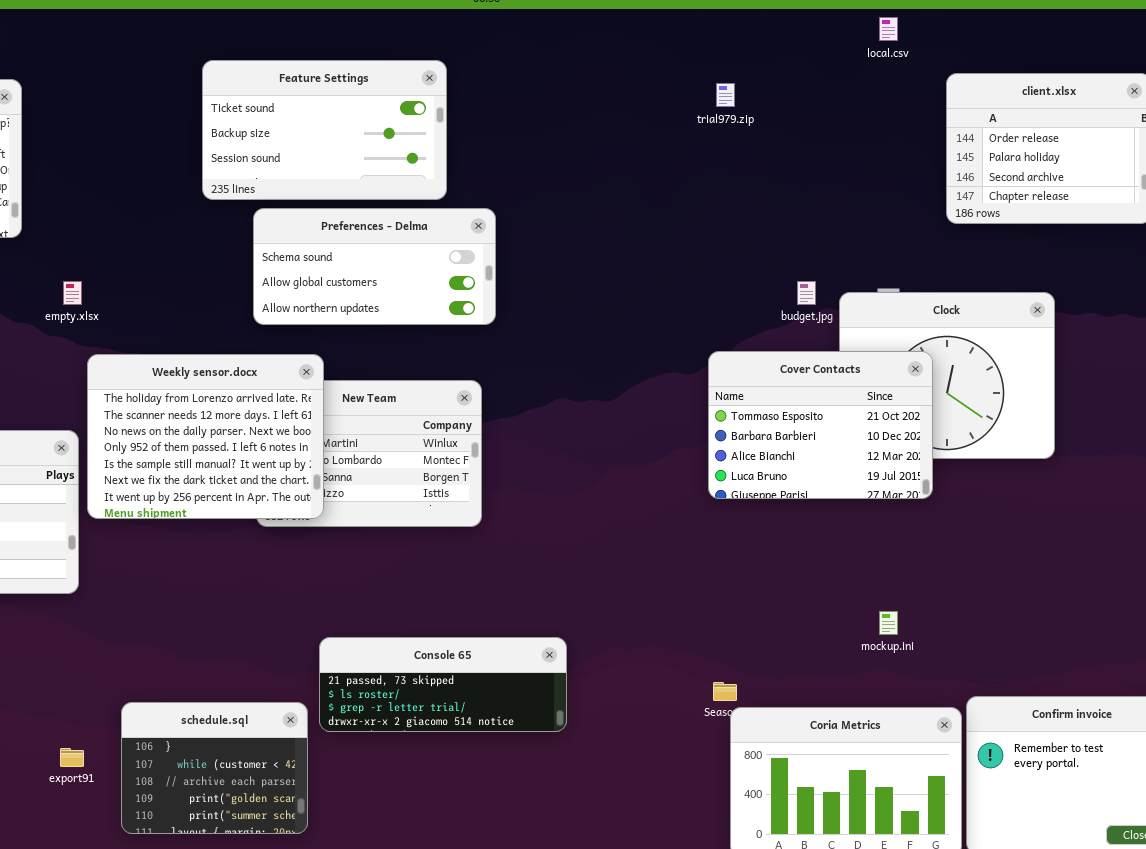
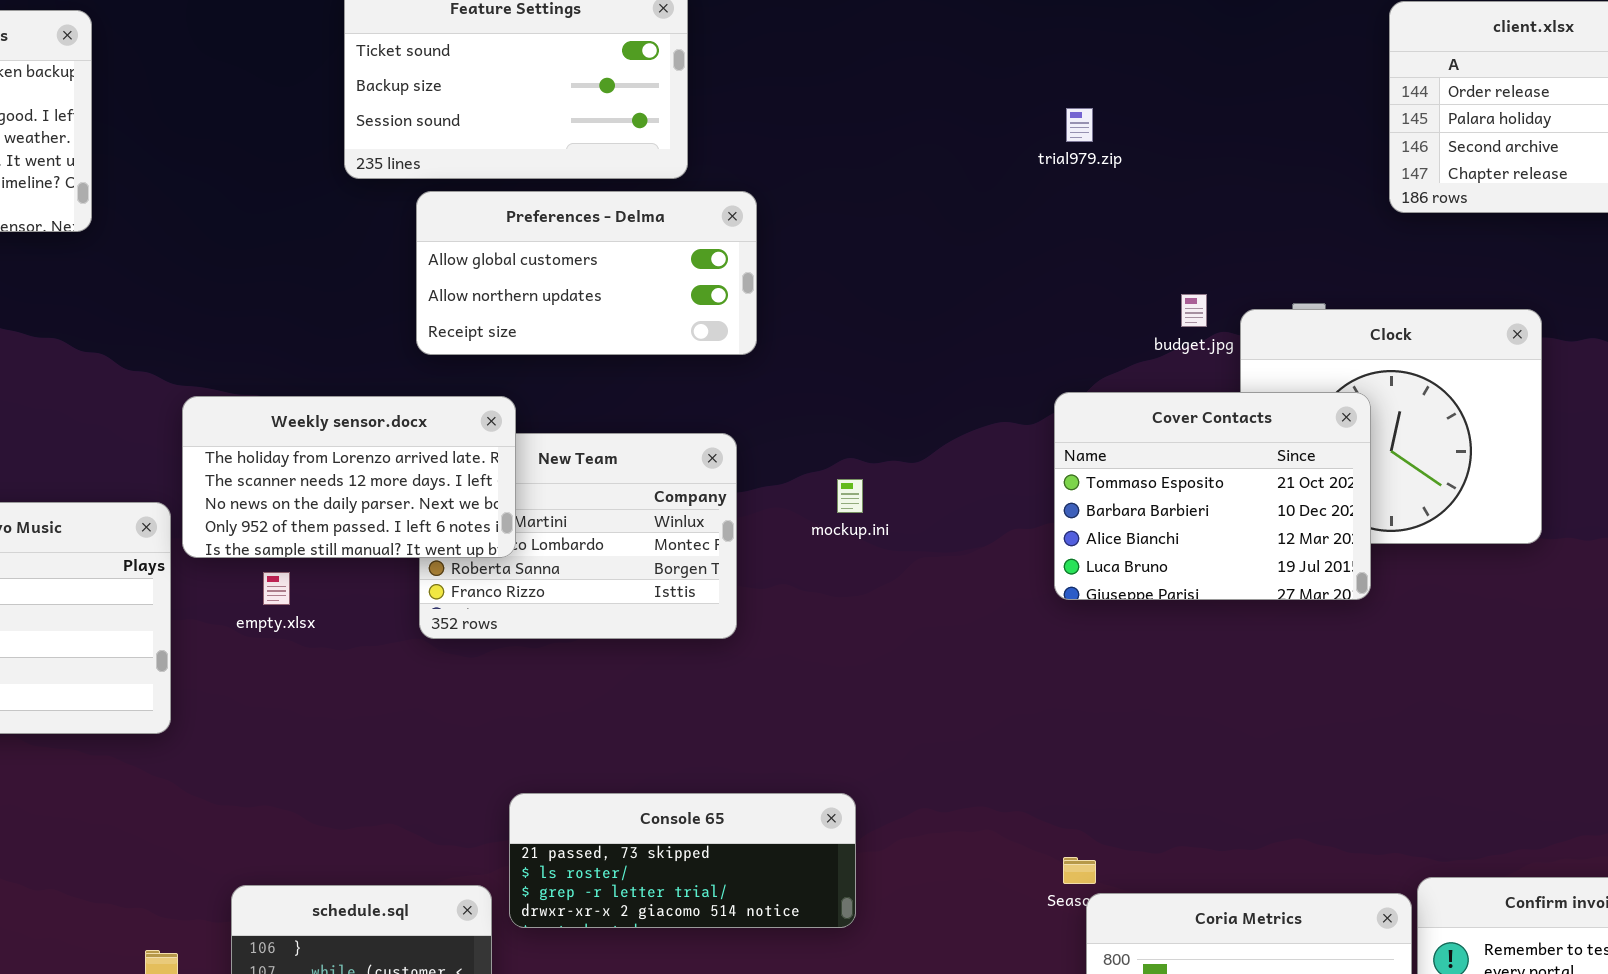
trial979.zip: [716,83,735,107] -> [1066,108,1093,142], moved
Preferences - Delma: [253,208,496,325] -> [416,191,757,355], scrolled down 1 row
empty.xlsx: [63,281,82,305] -> [263,572,290,605], moved
Weekly sensor.docx: [87,354,324,519] -> [182,396,516,558], resized
mockup.ini: [879,611,898,635] -> [837,479,863,513], moved

